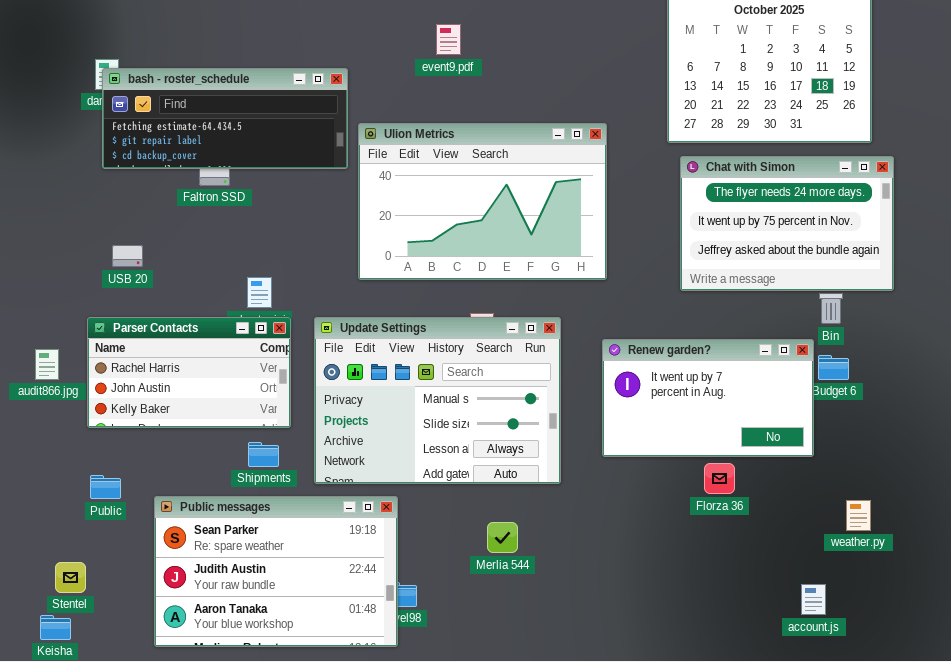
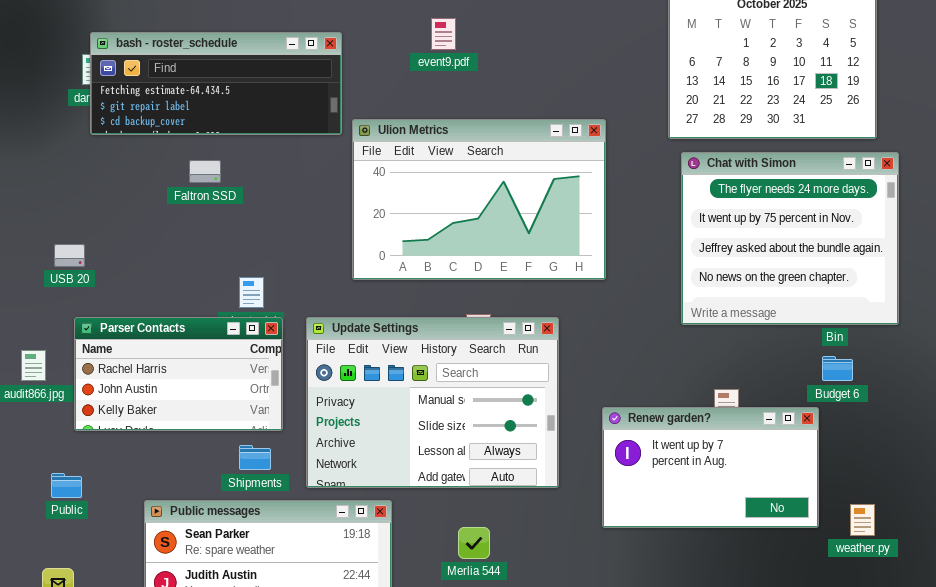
bash - roster_schedule: [102,68,348,169] -> [90,32,342,135], moved
Chat with Simon: [680,156,894,291] -> [681,152,899,325], resized
USB 20: [112,245,143,267] -> [54,244,85,267], moved
Renew garden?: [602,339,814,457] -> [602,407,819,528], moved
Public: [90,475,121,499] -> [51,473,82,498], moved
Merlia 544: [487,522,518,553] -> [458,527,490,559], moved

